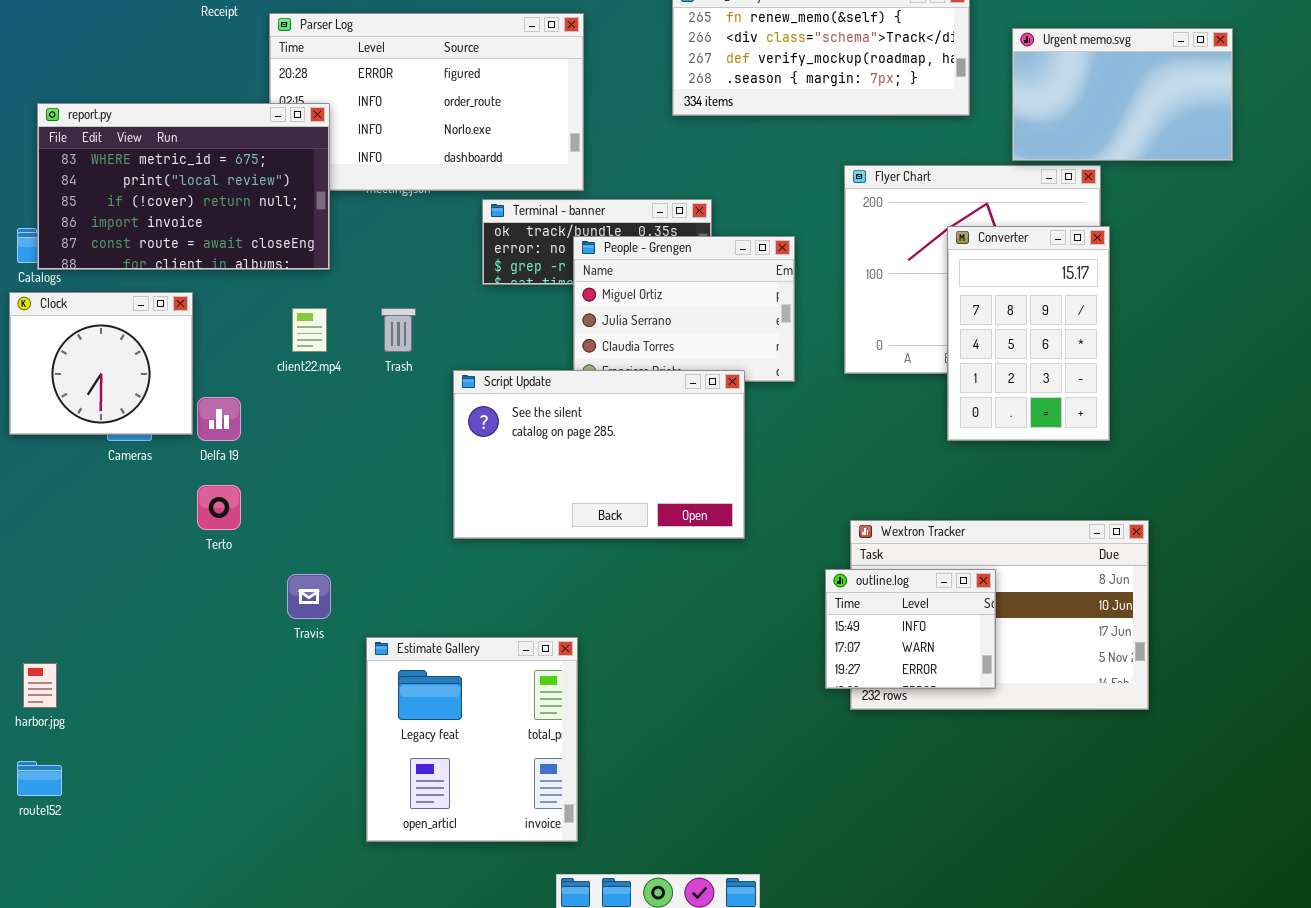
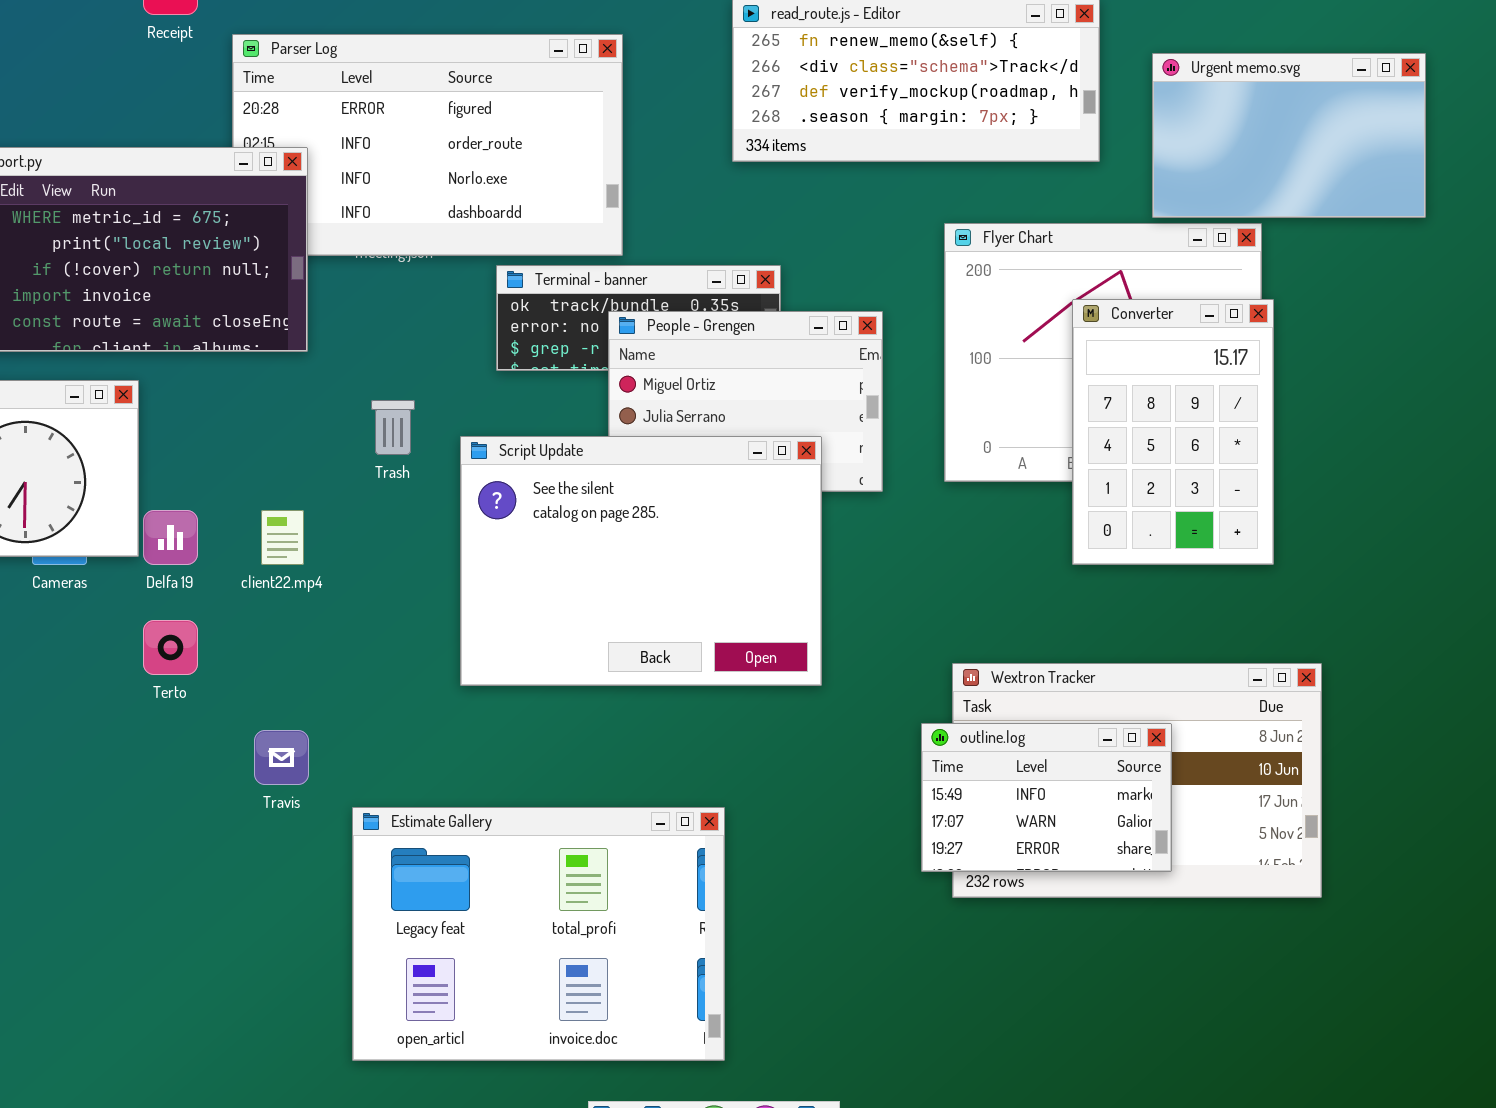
client22.mp4: [292,308,327,352] -> [261,510,304,565], moved
Script Update: [453,370,745,539] -> [460,436,822,686], resized
outline.log: [825,569,996,689] -> [921,723,1172,872], resized
Estimate Gallery: [366,637,578,842] -> [352,807,725,1061], resized

